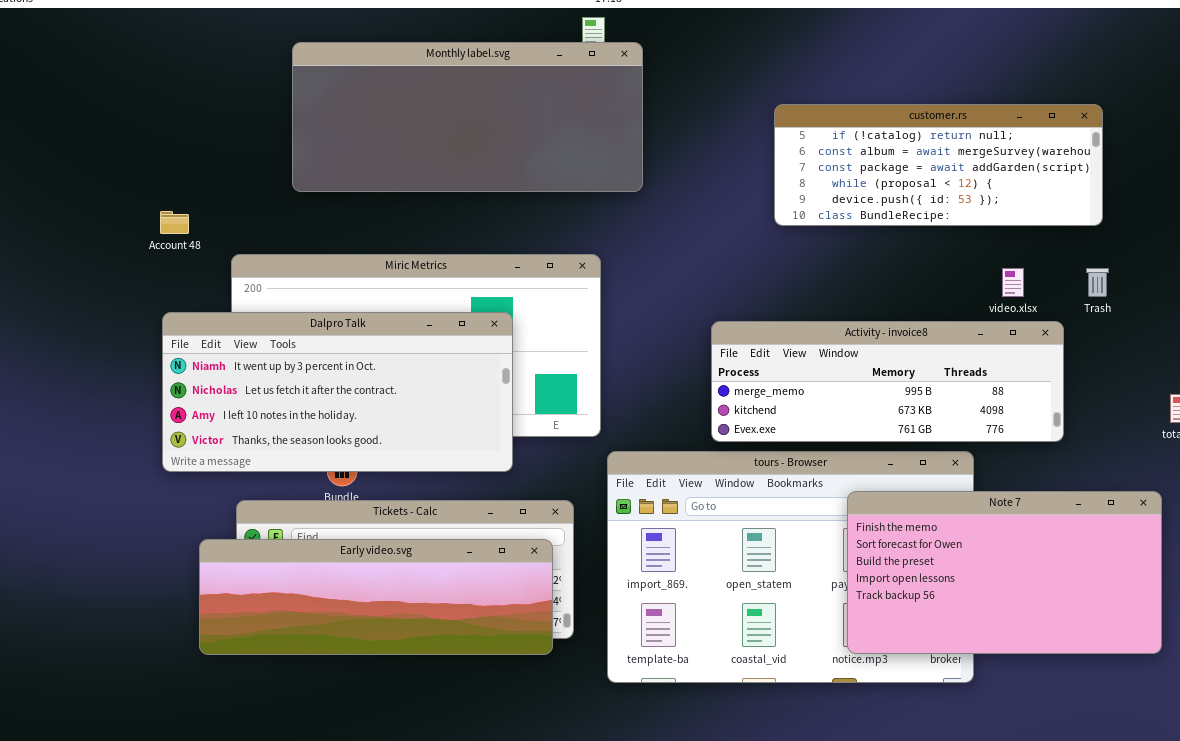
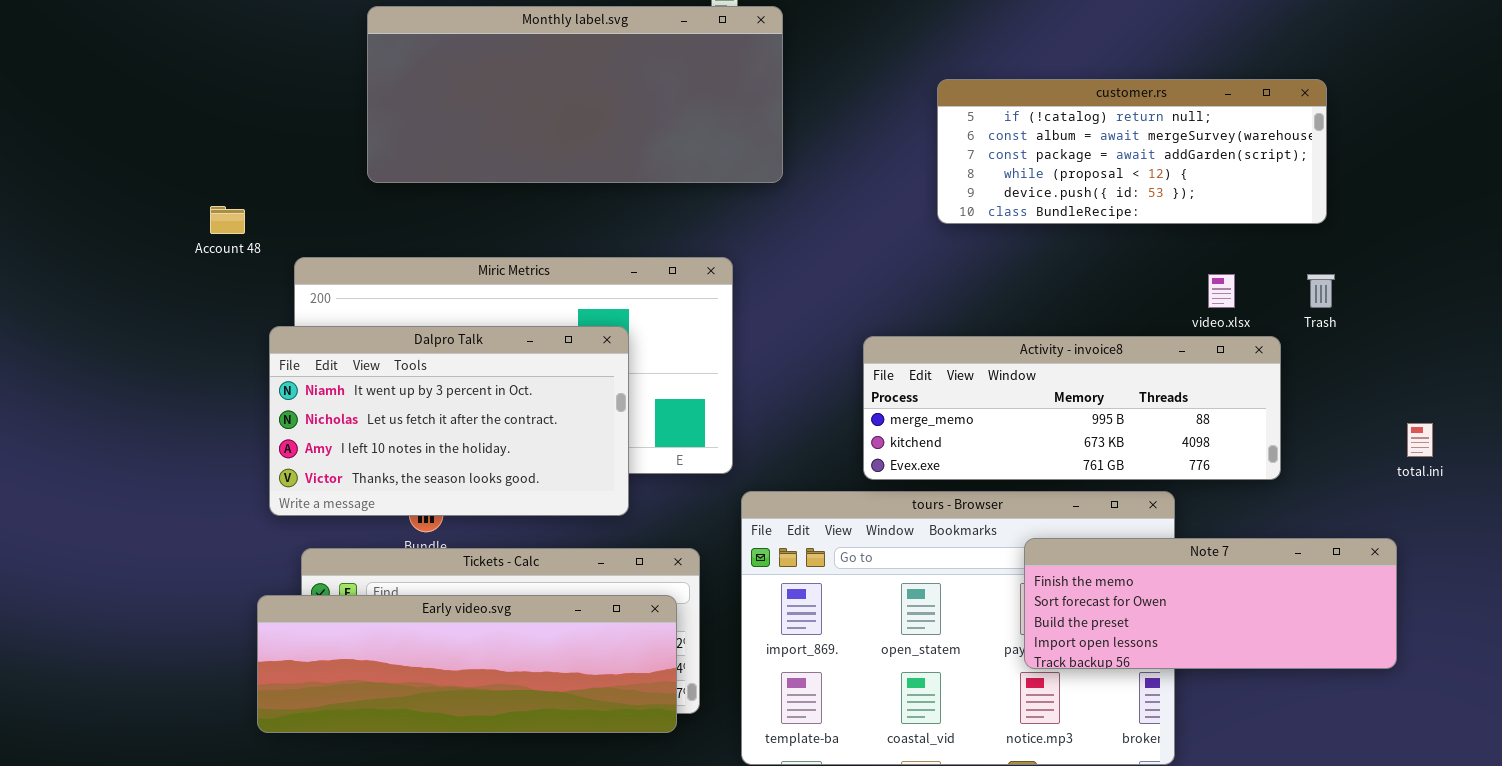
Dalpro Talk: [162,312,513,472] -> [269,326,629,516], resized
Note 7: [847,491,1162,654] -> [1024,538,1397,669], resized

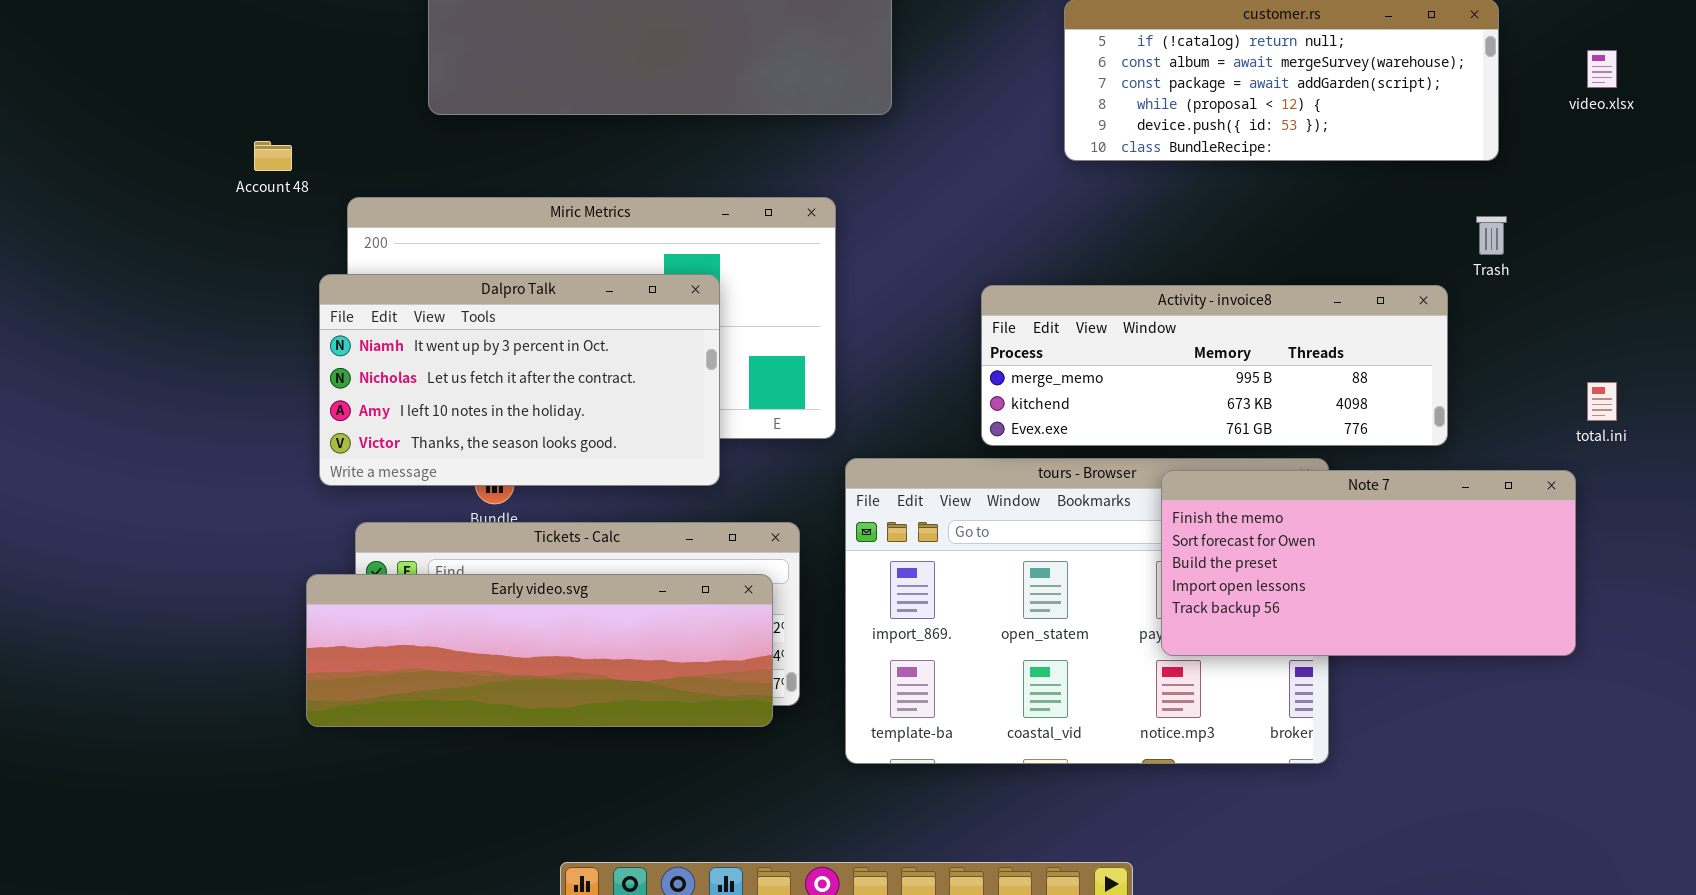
video.xlsx: [1208,274,1235,308] -> [1587,50,1617,88], moved
Note 7: [1024,538,1397,669] -> [1161,470,1576,656], resized

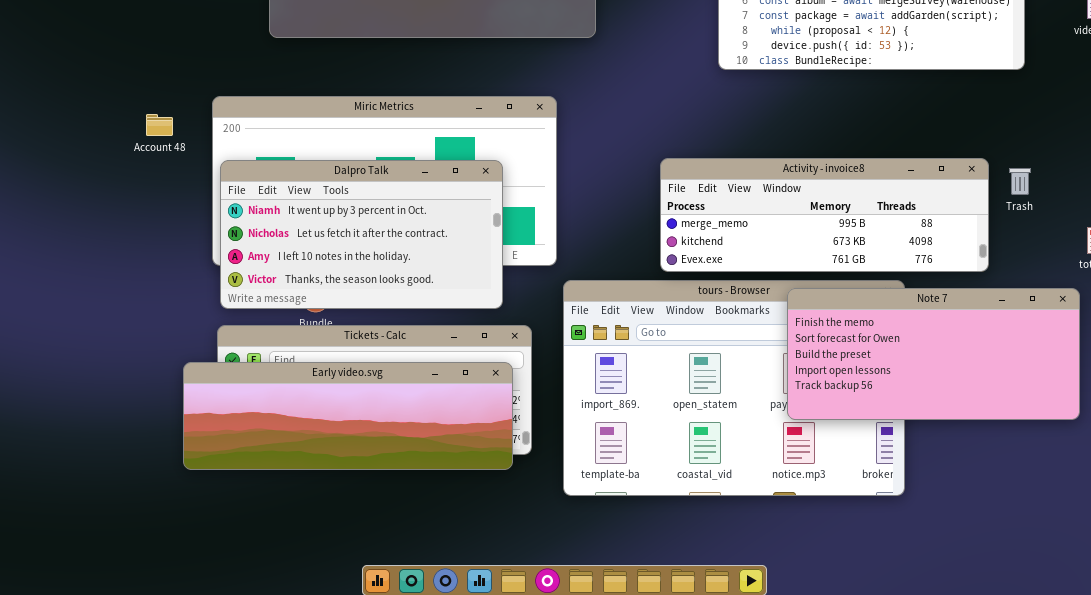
Account 48: [254,141,292,171] -> [146,114,173,136], moved
Trash: [1476,216,1507,255] -> [1009,168,1031,195], moved
Dalpro Talk: [319,274,720,486] -> [220,160,503,309], moved

